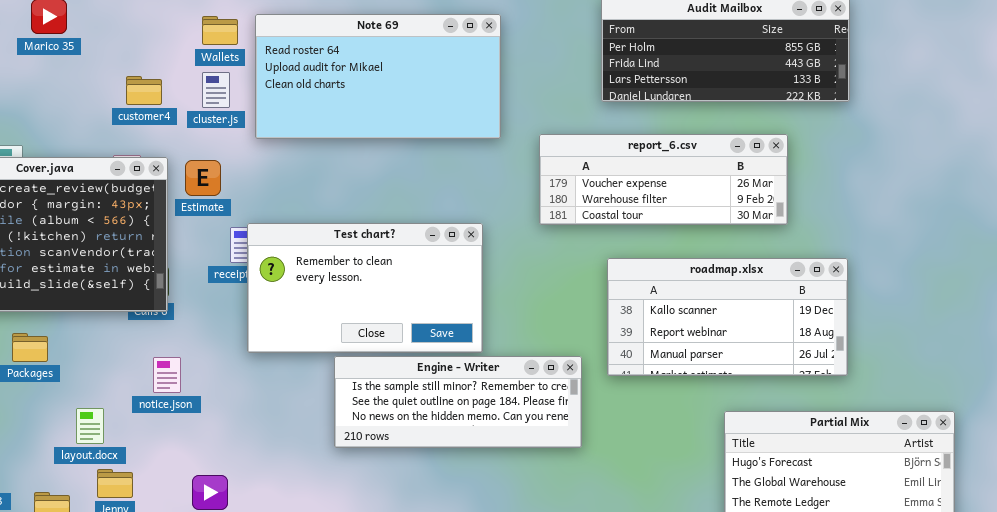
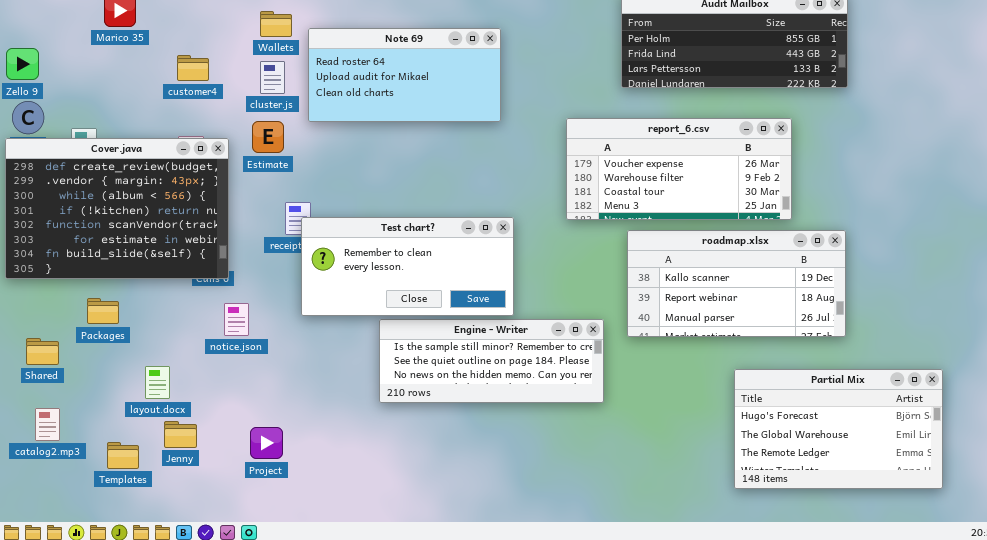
Note 69: [255,14,501,139] -> [308,28,501,122], resized
customer4: [126,76,162,105] -> [177,55,209,81], moved
report_6.csv: [539,134,788,225] -> [566,118,792,220], resized
Estimate: [185,160,221,196] -> [252,121,284,153], moved
Test chart?: [247,223,483,353] -> [301,217,514,316], resized
notice.json: [153,357,181,393] -> [224,303,249,336], moved

